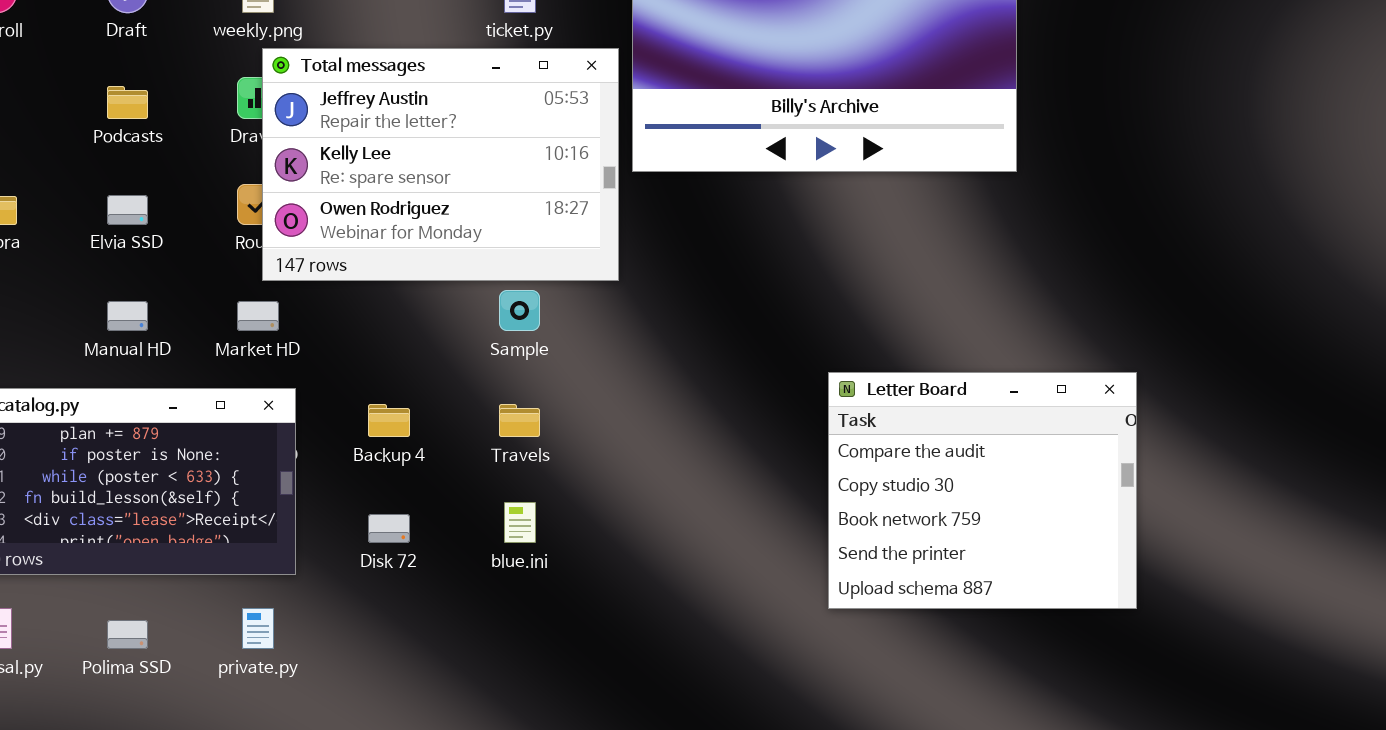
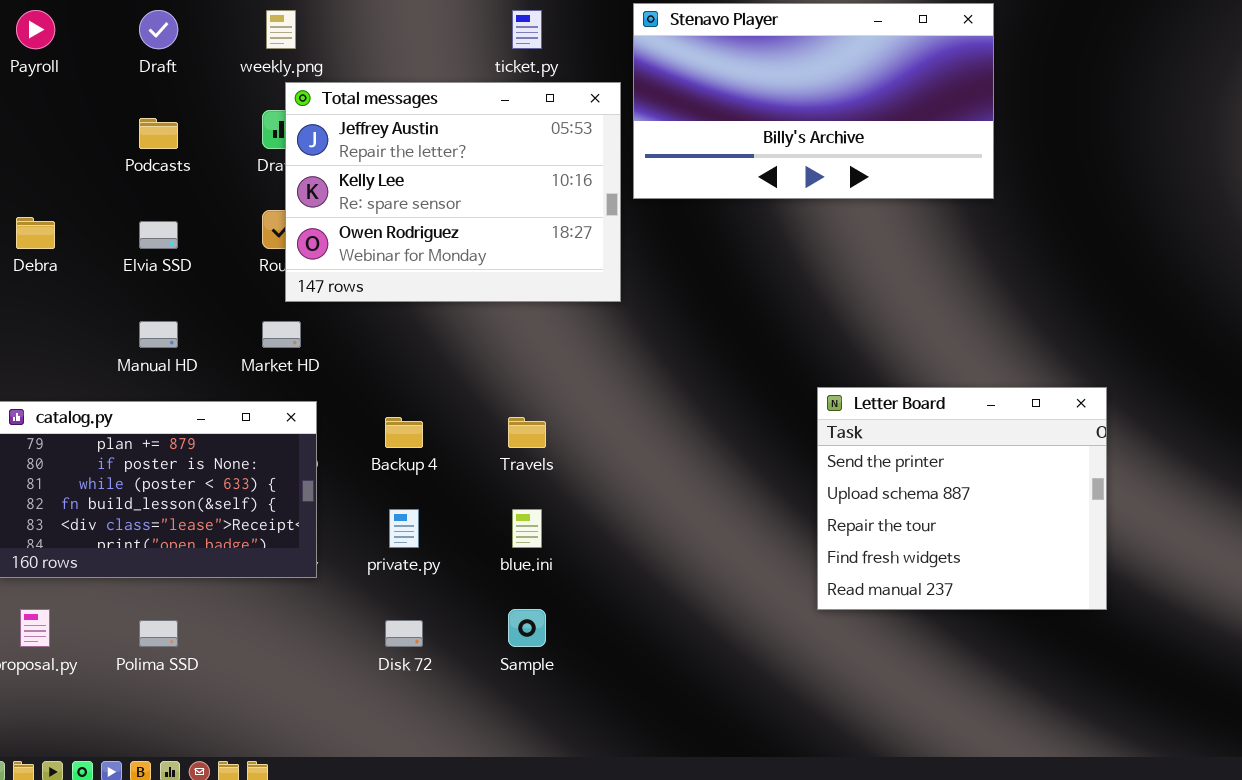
Sample: [499,290,540,331] -> [508,609,546,647], moved
Letter Board: [828,372,1137,609] -> [817,387,1107,610], scrolled down 3 rows
Disk 72: [368,514,410,543] -> [385,620,423,647], moved
private.py: [242,608,274,649] -> [389,509,419,548], moved

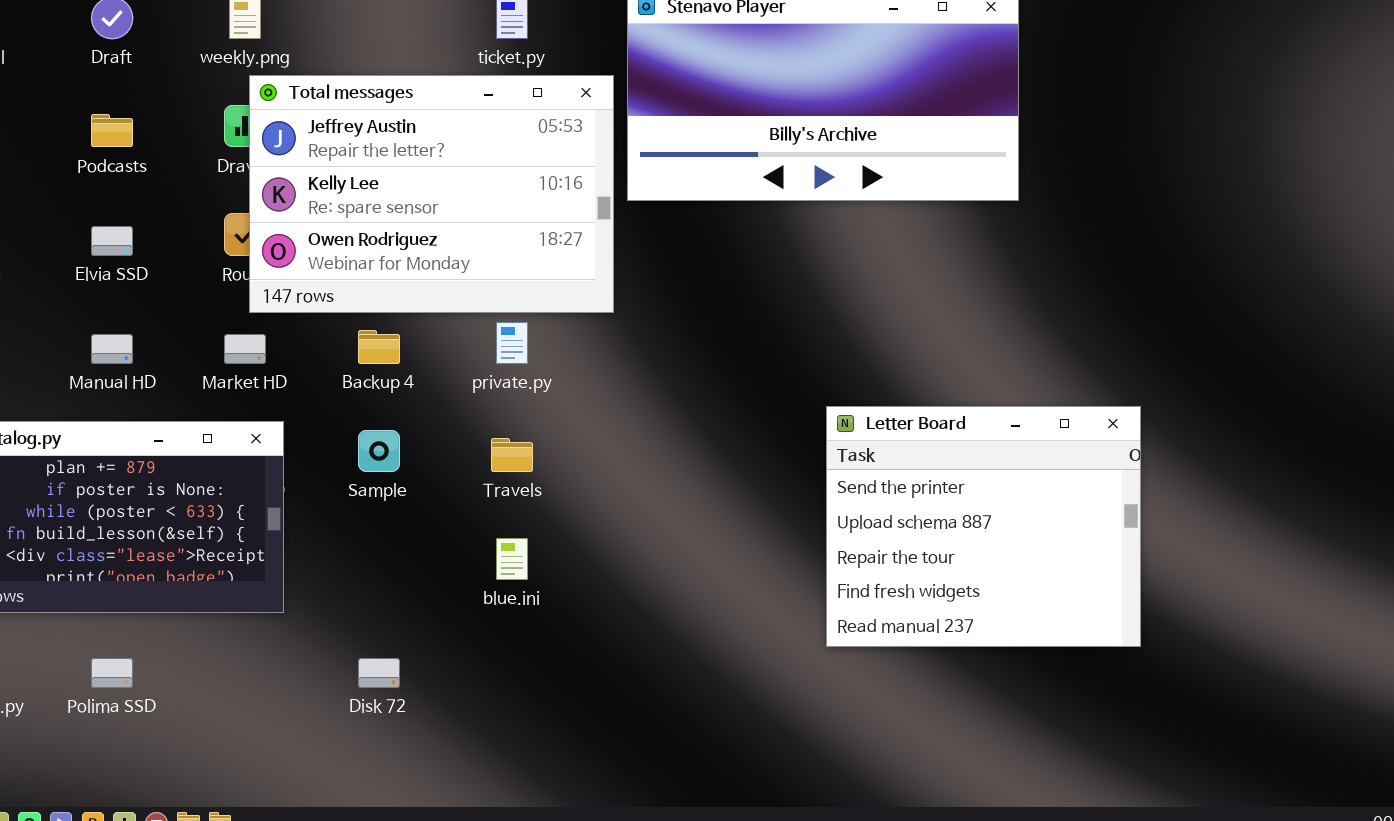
Backup 4: [385,417,423,448] -> [358,330,400,364], moved
private.py: [389,509,419,548] -> [496,322,528,364], moved
Sample: [508,609,546,647] -> [358,430,400,472], moved

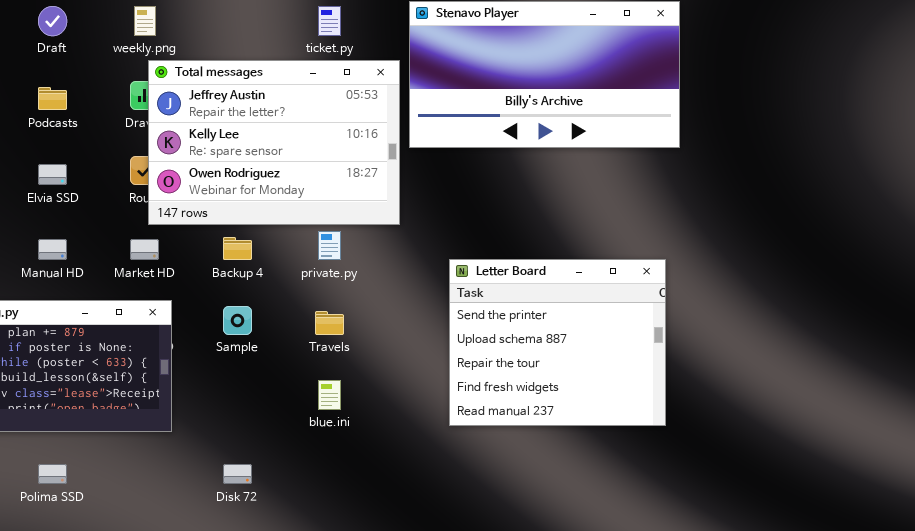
Letter Board: [826,406,1141,647] -> [449,259,666,426], moved

